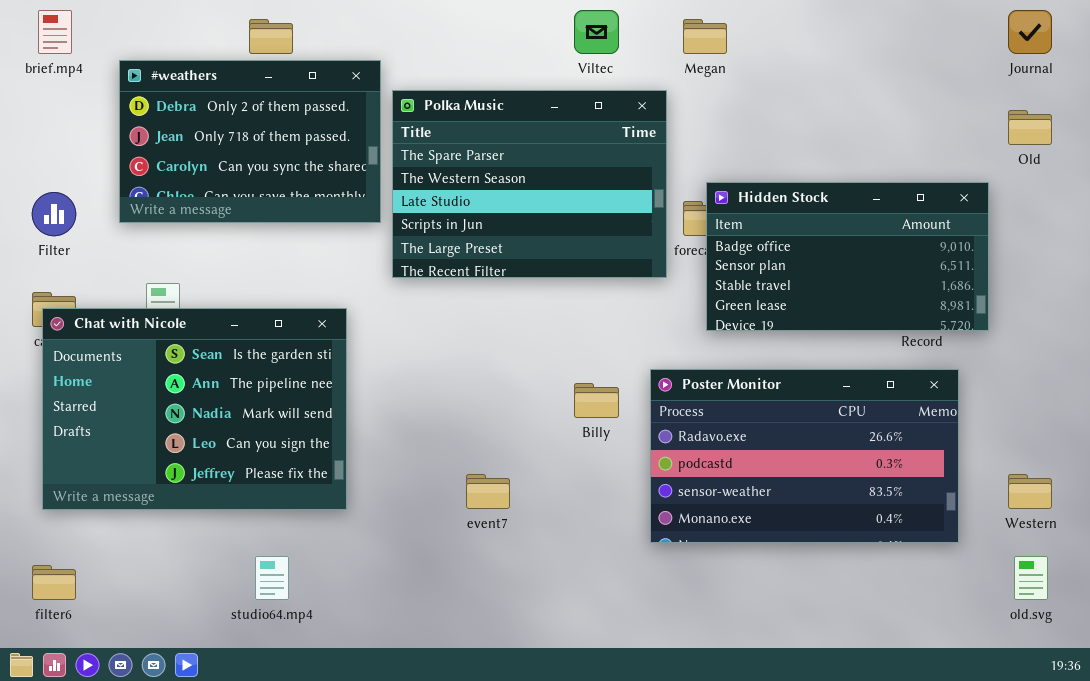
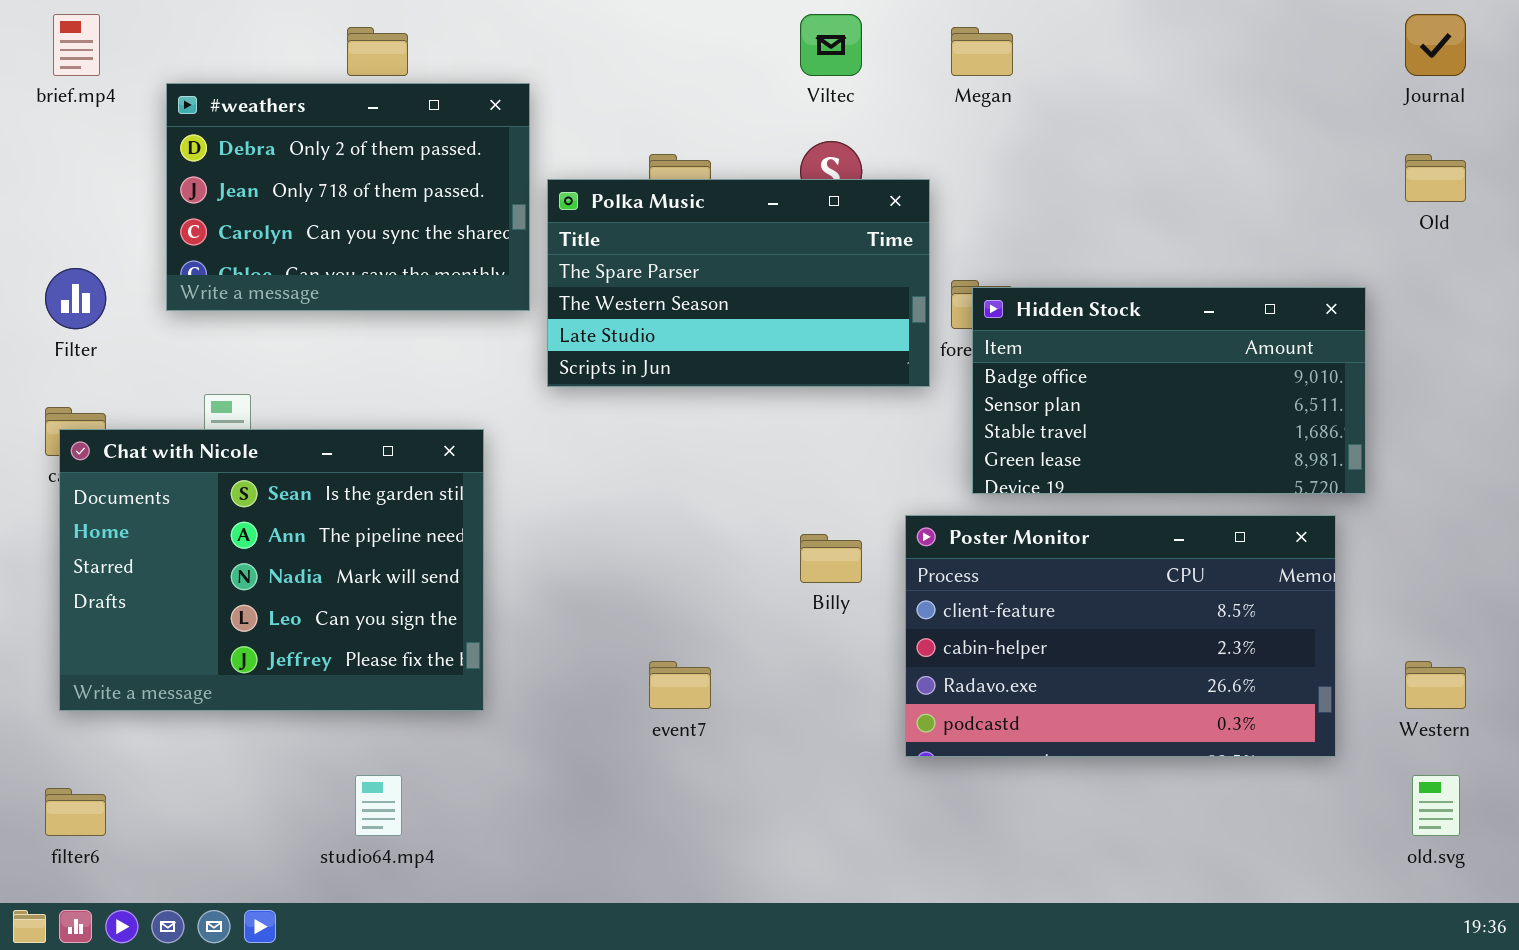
Polka Music: [392,90,667,278] -> [547,179,930,387], resized
Hidden Stock: [706,182,989,331] -> [972,287,1366,494], moved
Poster Monitor: [650,369,959,543] -> [905,515,1336,757], scrolled up 2 rows

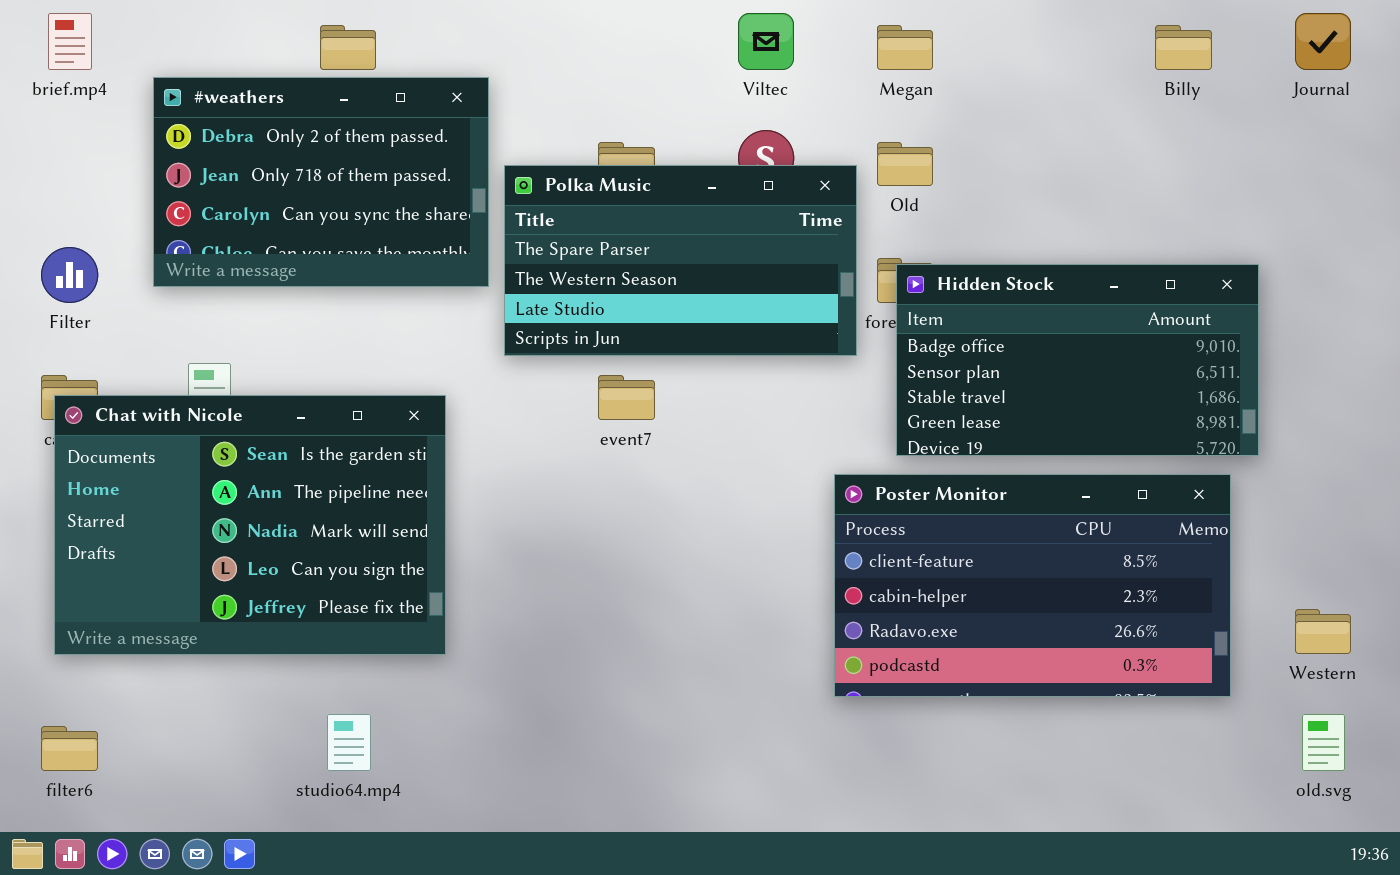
Old: [1405,154,1466,202] -> [877,142,933,186], moved
Billy: [800,534,862,583] -> [1155,25,1212,70], moved
event7: [649,661,711,709] -> [598,375,655,420], moved

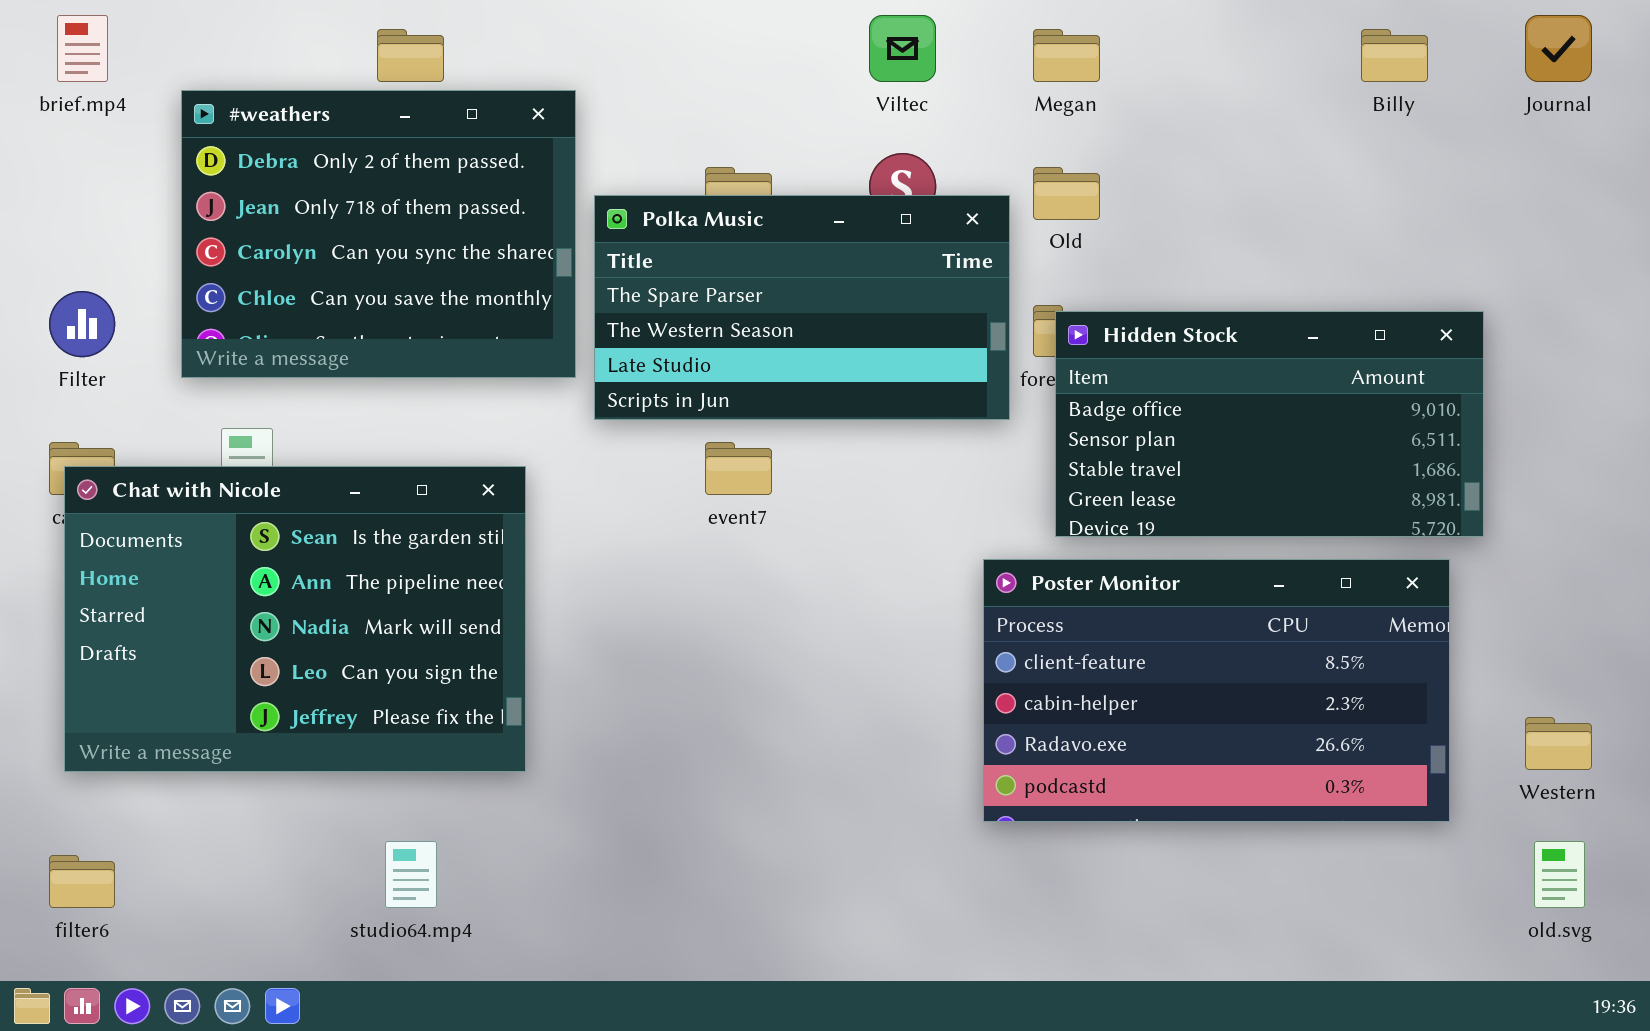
#weathers: [153,77,489,287] -> [181,90,576,378], resized

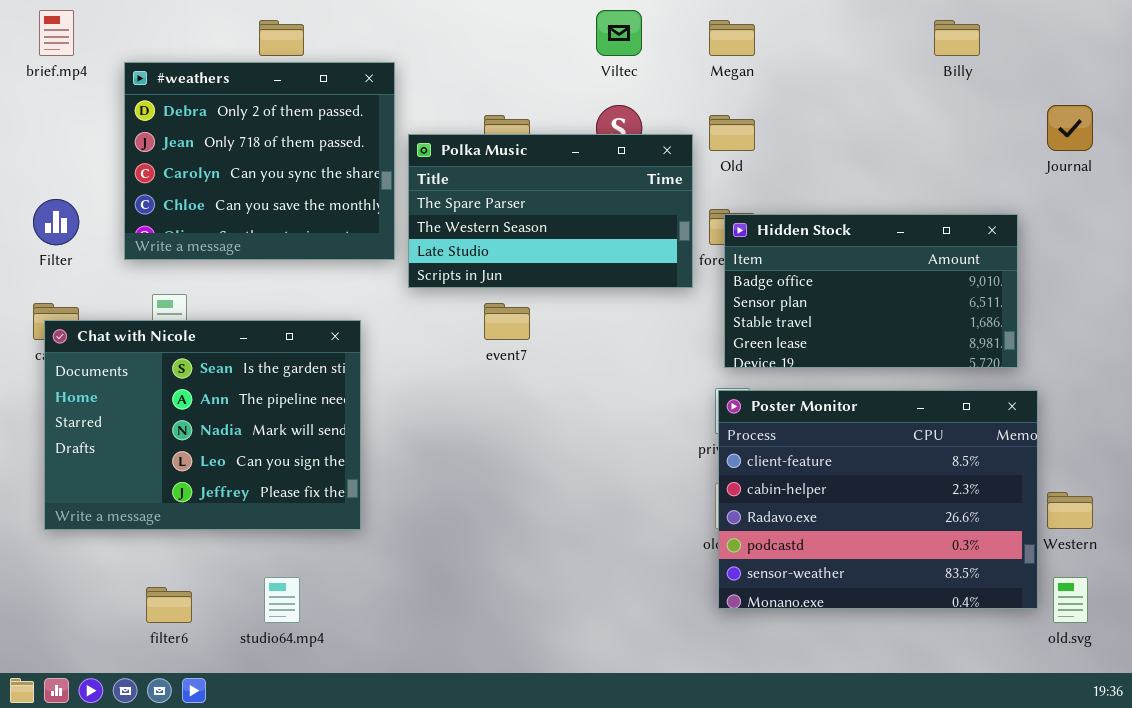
Journal: [1525,15,1592,82] -> [1047,105,1093,151], moved
Poster Monitor: [983,559,1450,822] -> [718,390,1038,609], moved, resized
filter6: [49,855,115,908] -> [146,587,192,623], moved

